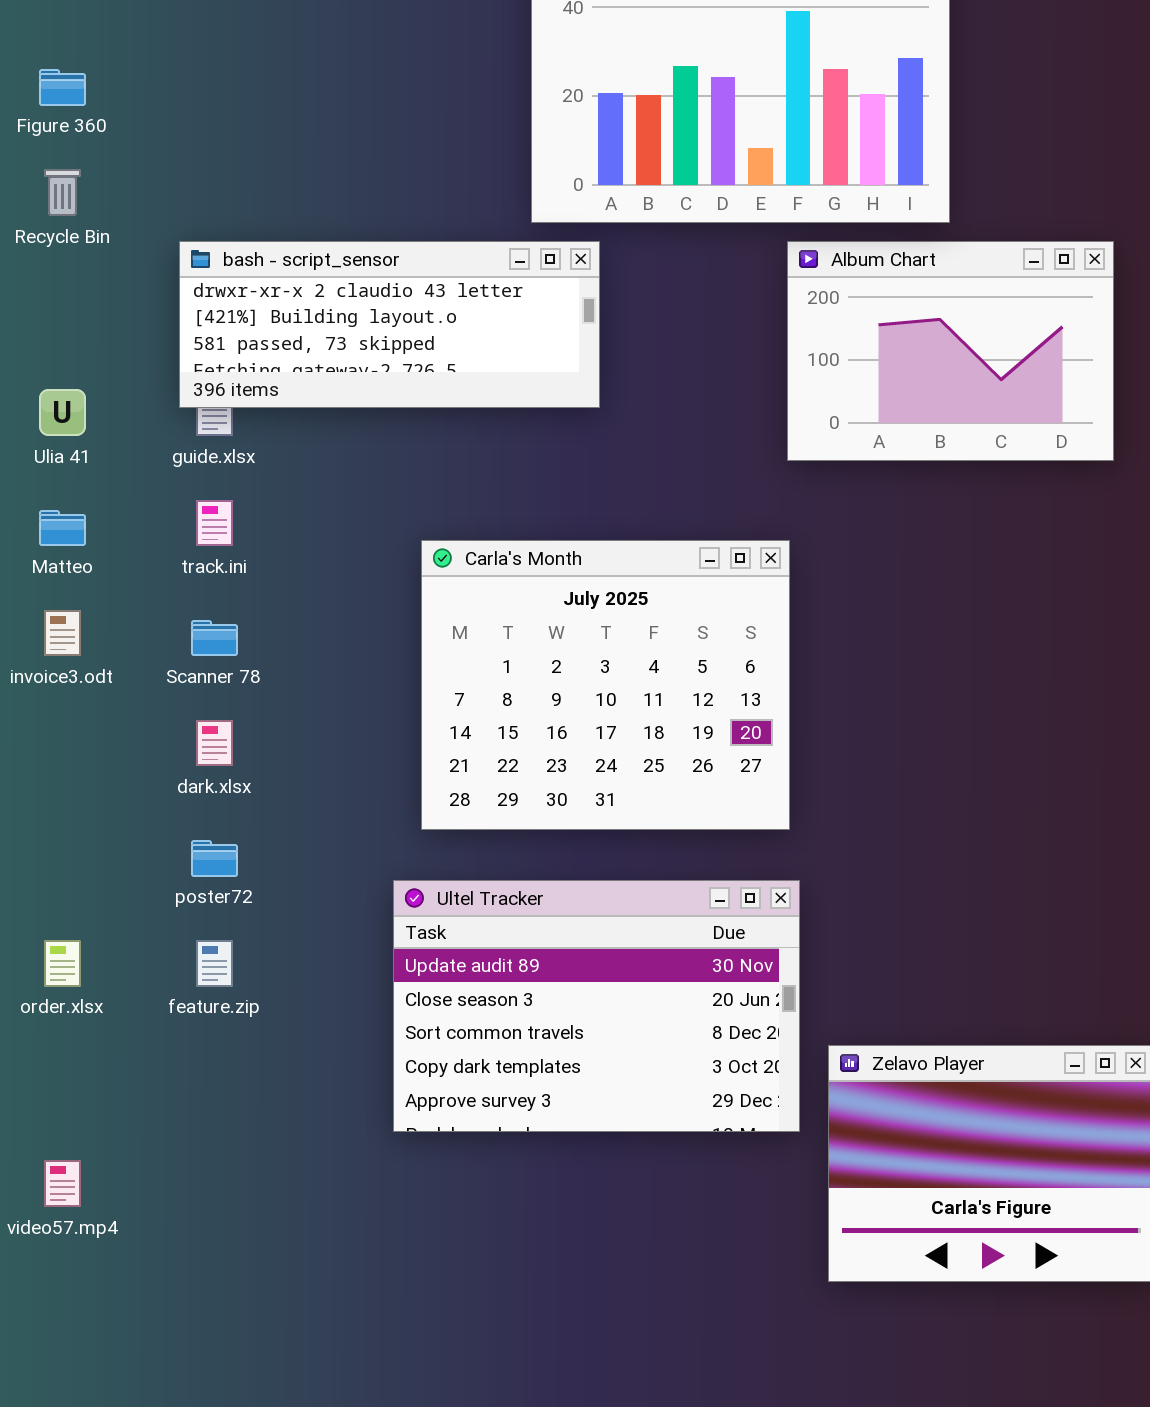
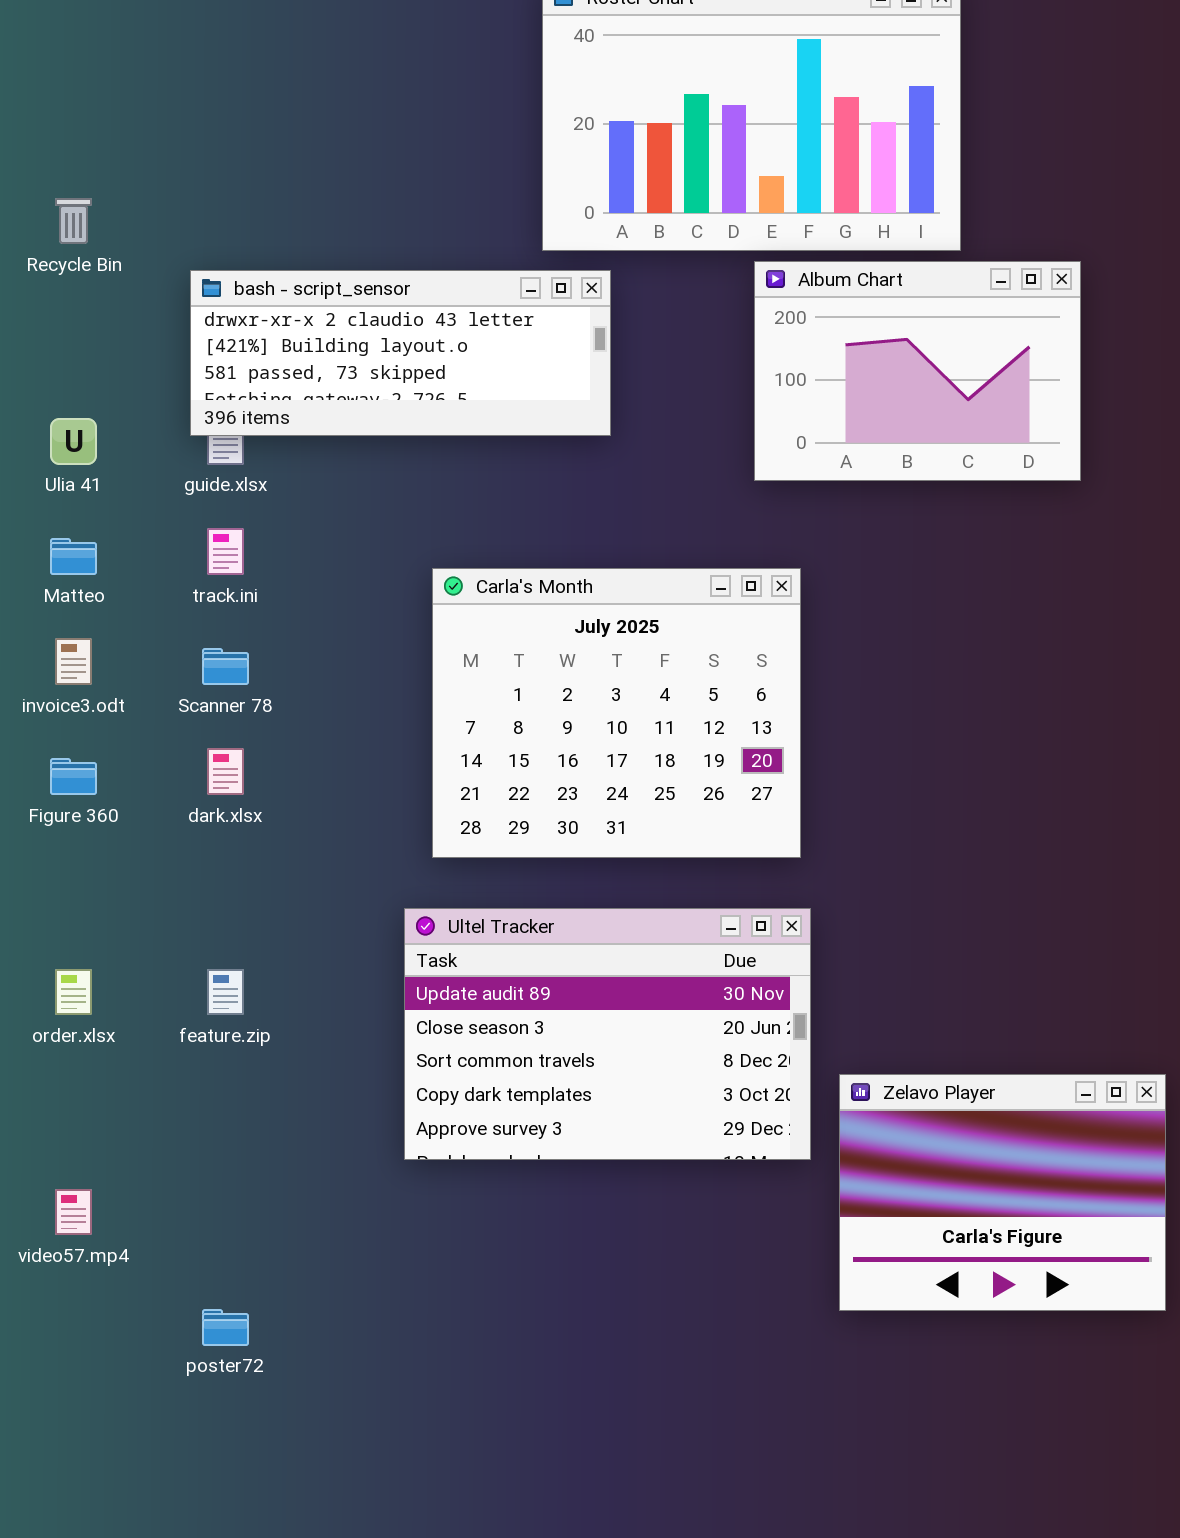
Figure 360: [39,69,86,106] -> [50,758,97,795], moved
Album Chart: [787,241,1114,461] -> [754,261,1081,481], moved
poster72: [191,840,238,877] -> [202,1309,249,1346], moved

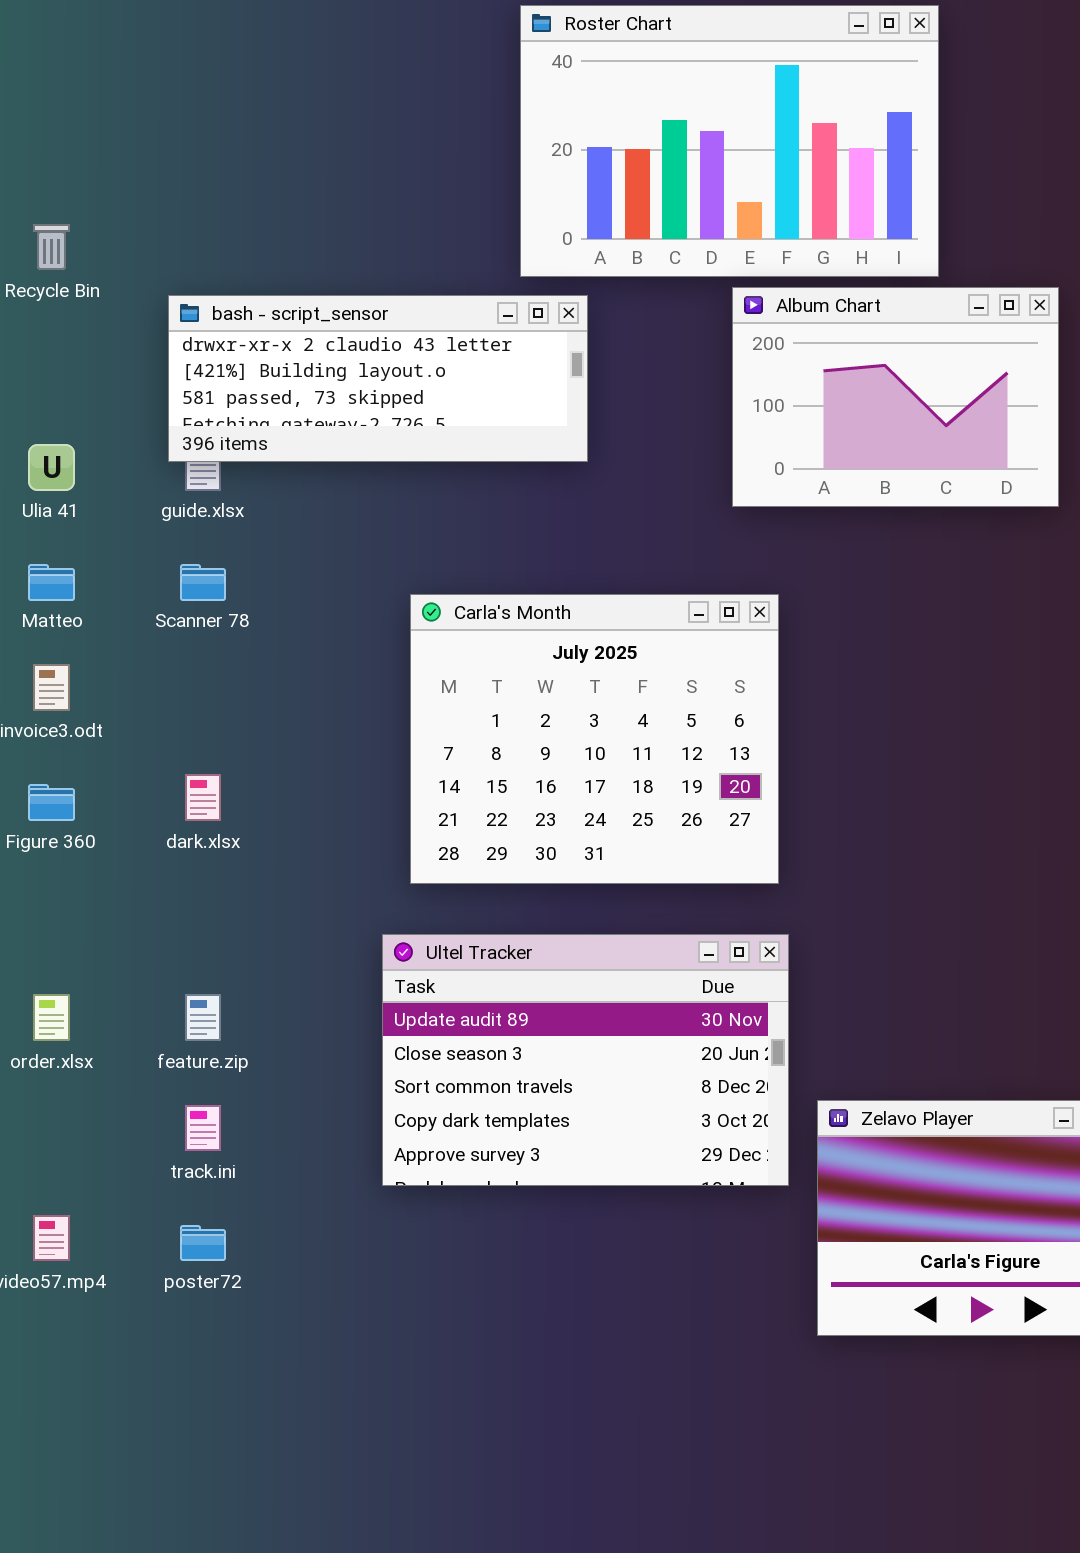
track.ini: [207,528,244,575] -> [185,1105,221,1151], moved
Scanner 78: [202,648,249,685] -> [180,564,226,601], moved
poster72: [202,1309,249,1346] -> [180,1225,226,1261], moved

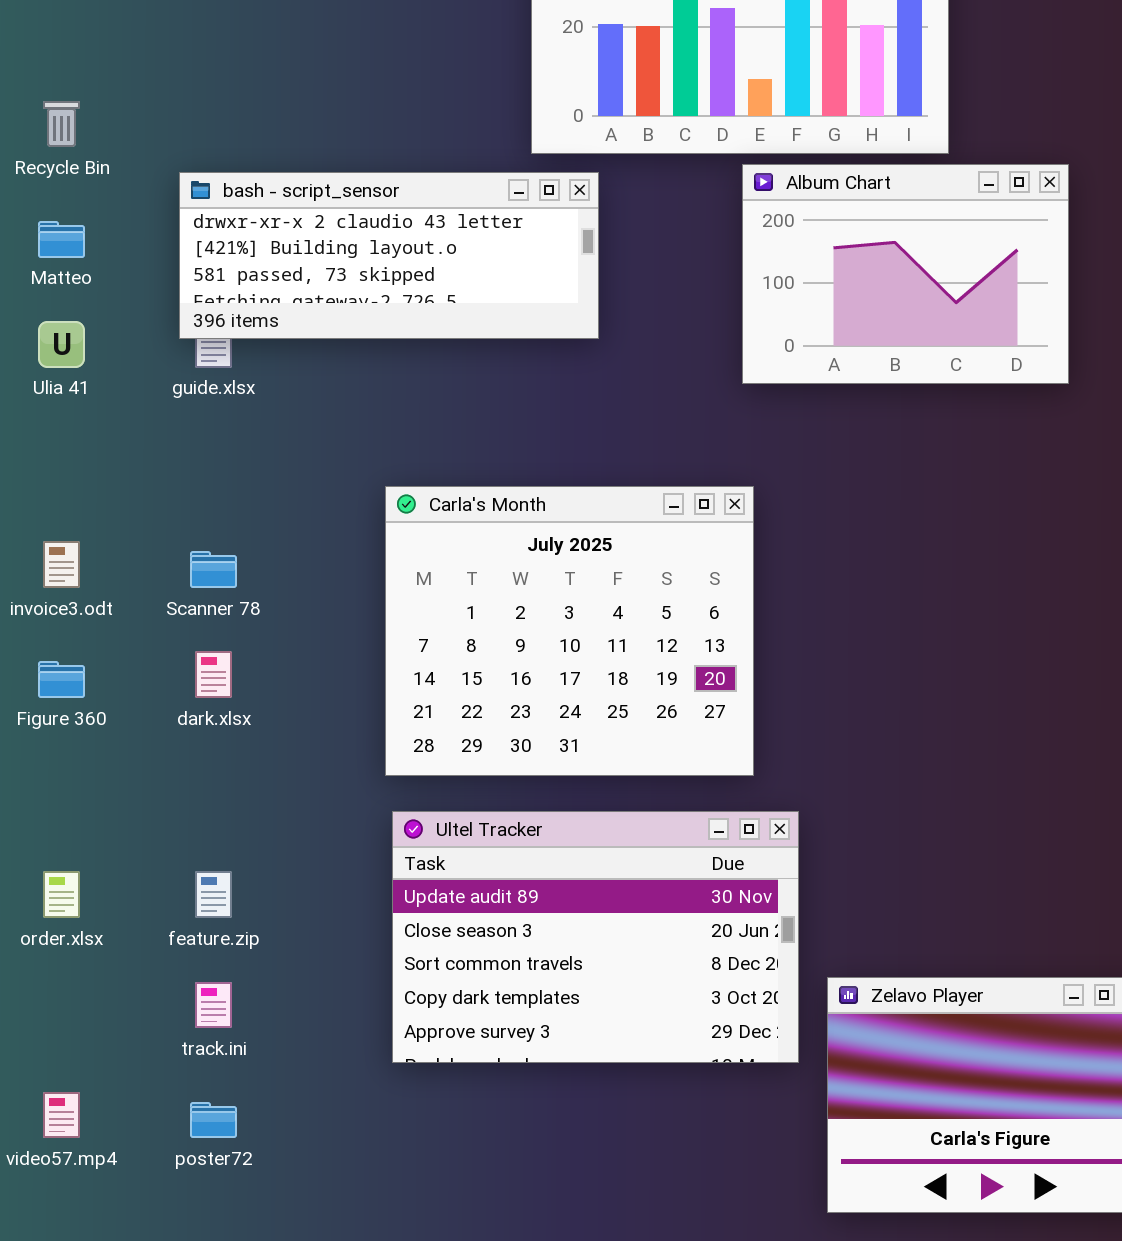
Matteo: [28,564,75,601] -> [38,221,85,258], moved
Scanner 78: [180,564,226,601] -> [190,551,237,588], moved
Carla's Month: [410,594,779,884] -> [385,486,754,776], moved

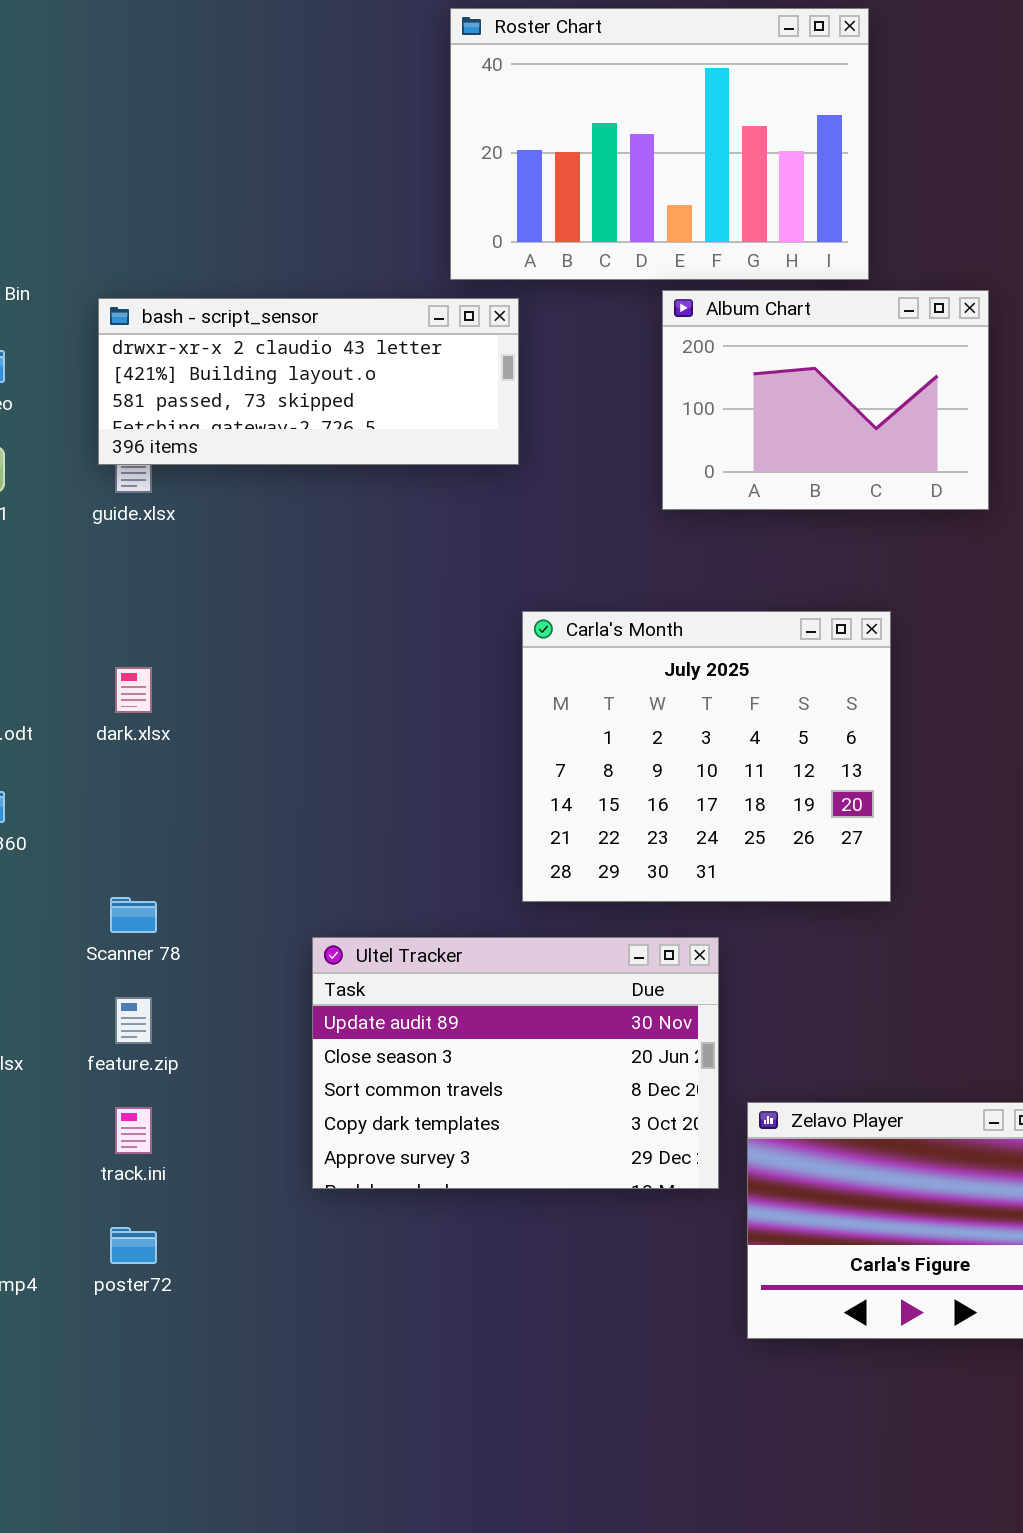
Carla's Month: [385,486,754,776] -> [522,611,891,902], moved
Scanner 78: [190,551,237,588] -> [110,897,157,933], moved
dark.xlsx: [195,651,232,698] -> [115,667,152,713], moved

